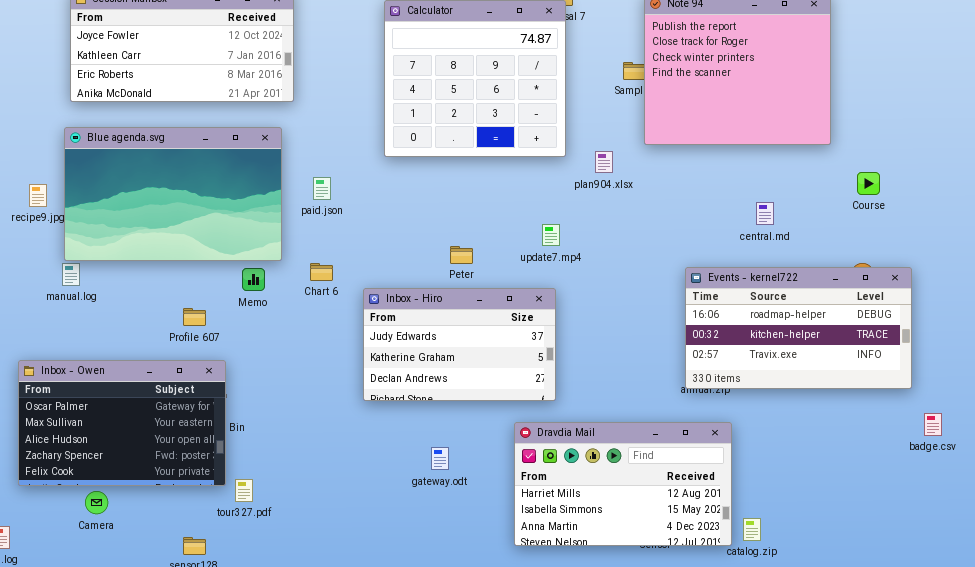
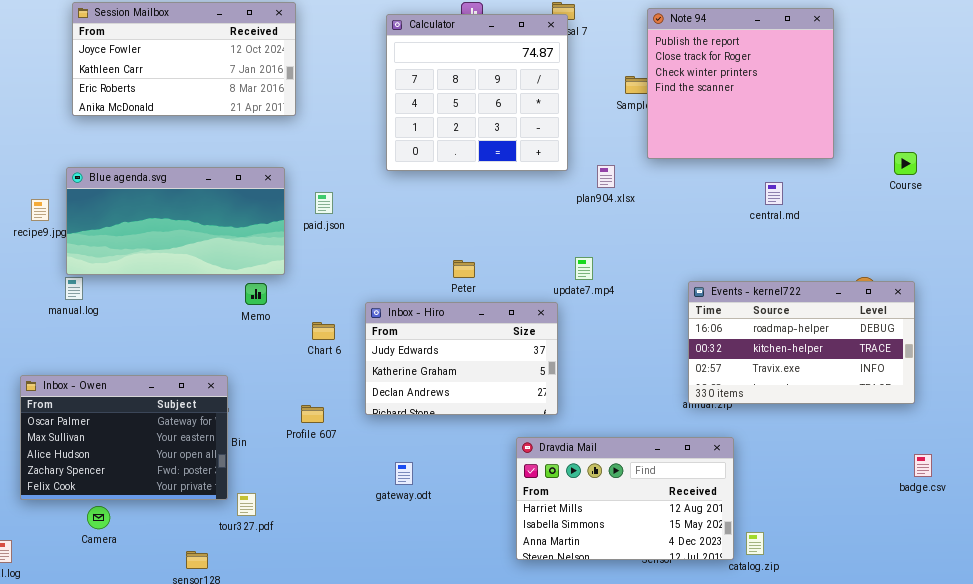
Blue agenda.svg: [64,127,282,261] -> [66,167,285,275], resized
Course: [857,172,880,195] -> [894,152,917,175], moved
central.md: [756,202,774,225] -> [765,182,783,205], moved
update7.mp4: [542,224,560,246] -> [575,257,593,280], moved
Chart 6: [310,263,333,281] -> [312,322,335,340], moved
Profile 607: [183,308,206,326] -> [301,405,324,423], moved
badge.csv: [924,413,942,436] -> [914,454,932,477], moved
gateway.odt: [431,447,449,470] -> [395,462,413,485], moved

